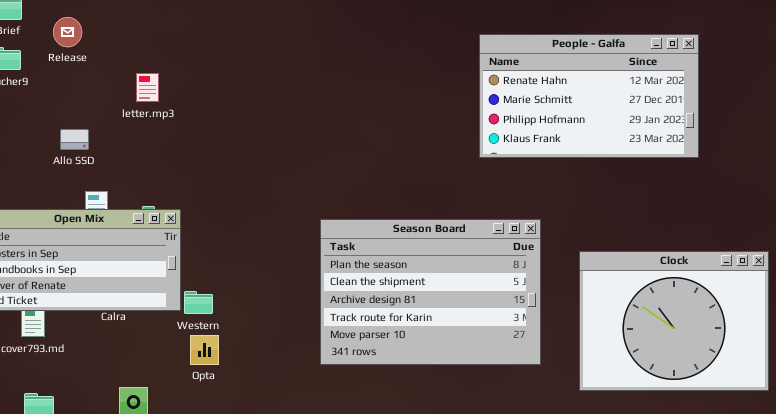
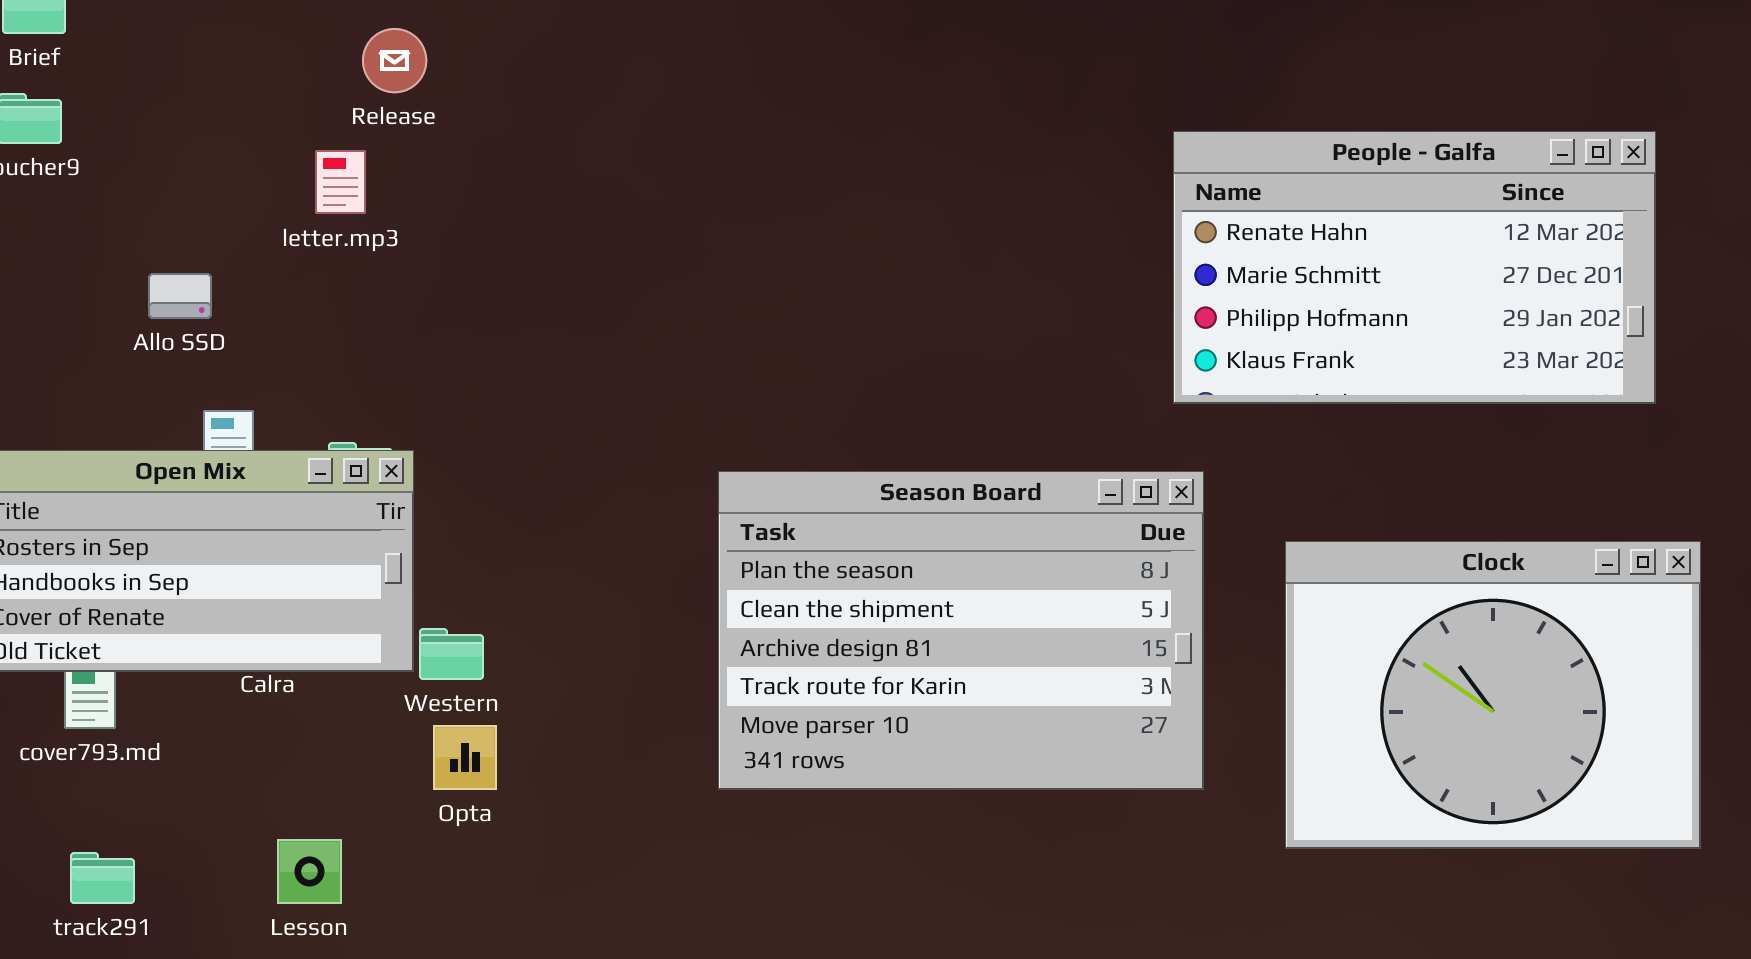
Release: [53,17,82,47] -> [362,28,427,93], moved
People - Galfa: [479,34,699,158] -> [1173,131,1656,404], moved

